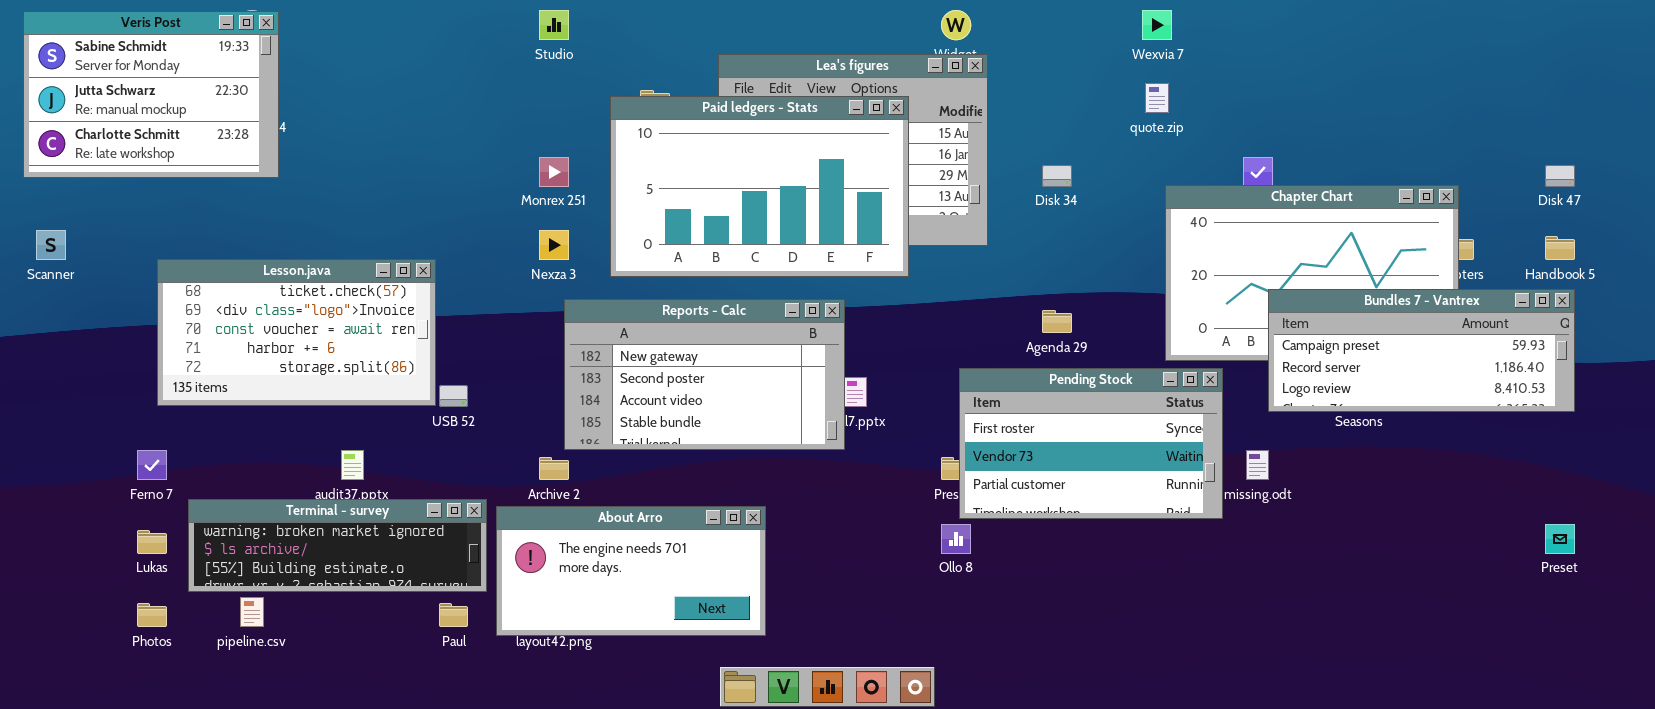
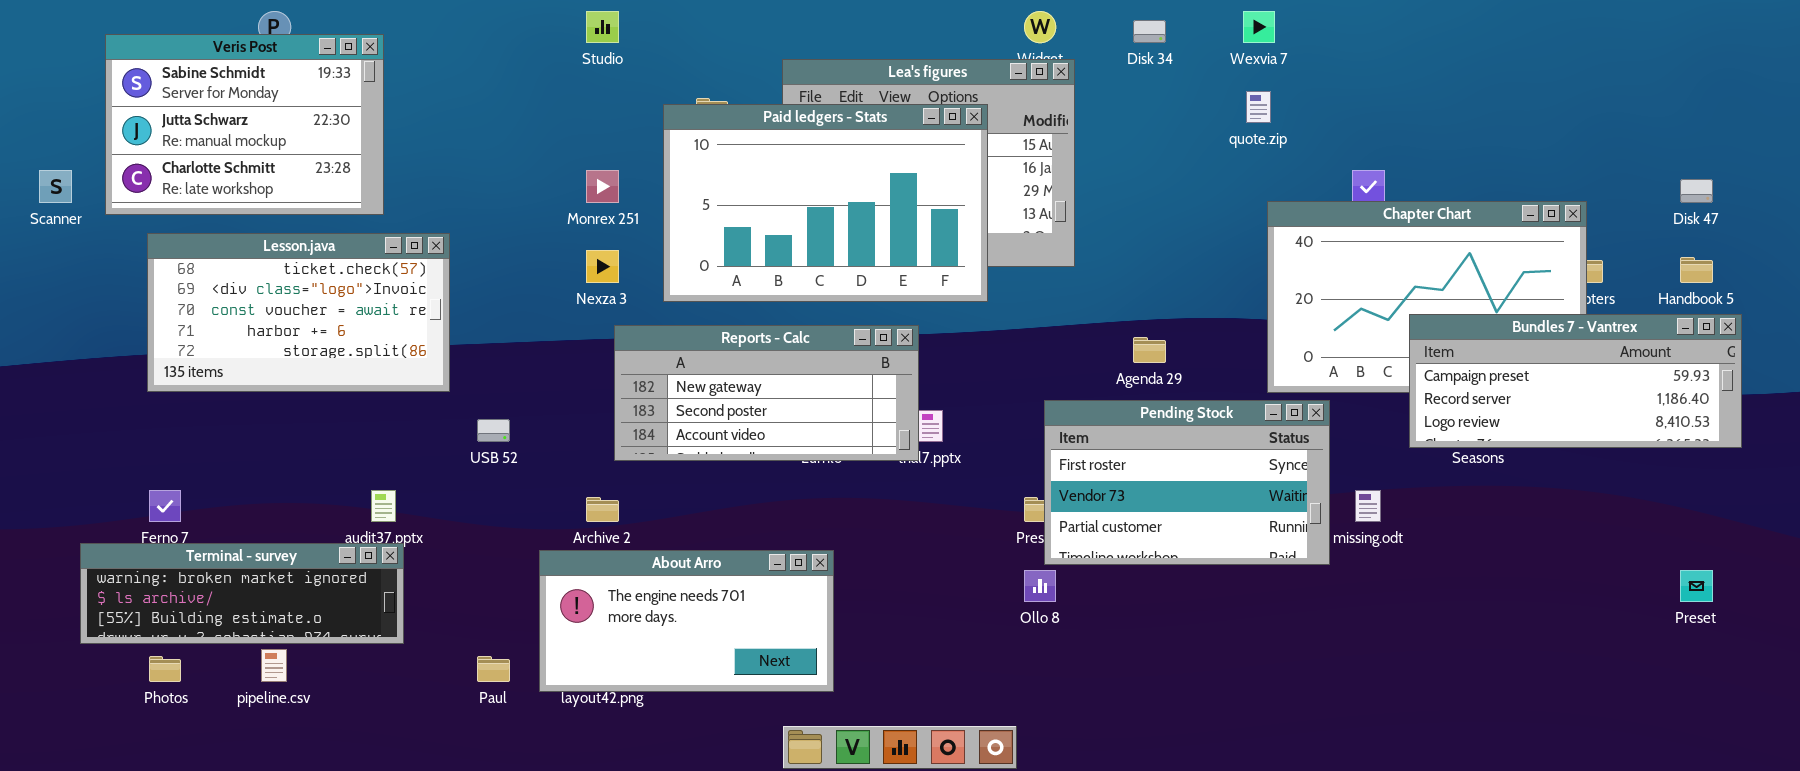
Veris Post: [23,11,279,178] -> [105,34,384,215], moved
Disk 34: [1042,165,1072,187] -> [1133,20,1166,43], moved
Scanner: [36,230,66,260] -> [39,170,72,203], moved
Lesson.java: [157,259,436,406] -> [147,233,450,392], moved
Bundles 7 - Vantrex: [1268,289,1575,412] -> [1409,314,1742,448], moved
Reports - Calc: [564,299,845,450] -> [614,325,919,461], resized
Terminal - survey: [188,499,487,592] -> [80,543,404,644], moved

